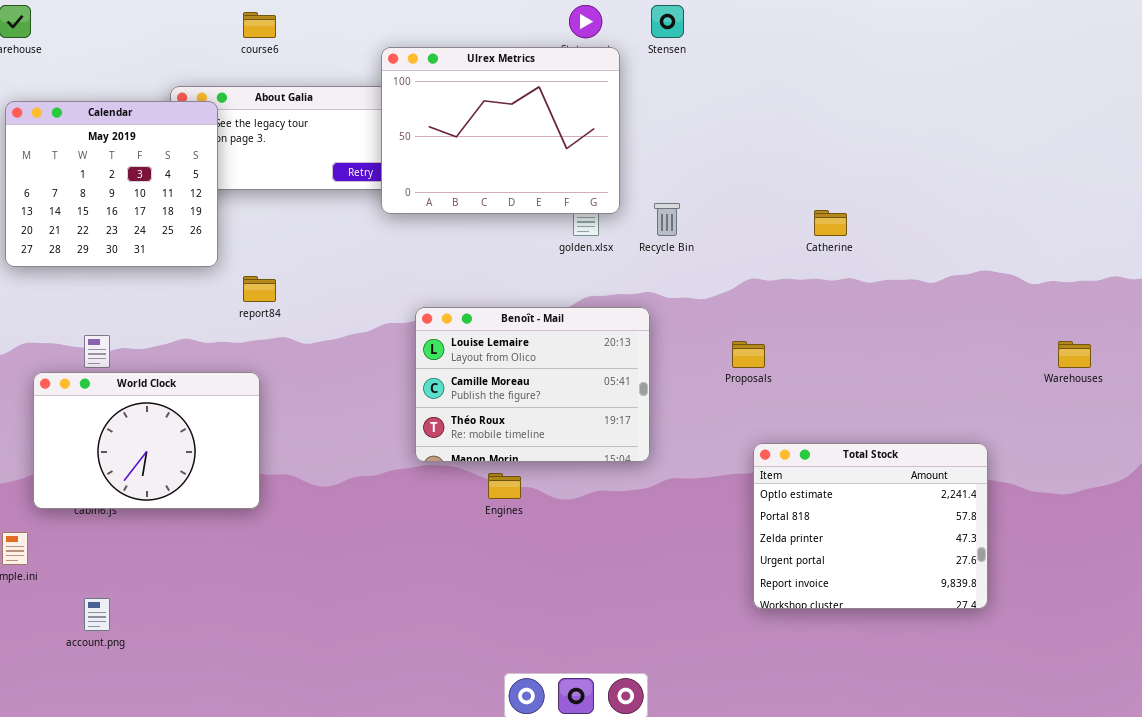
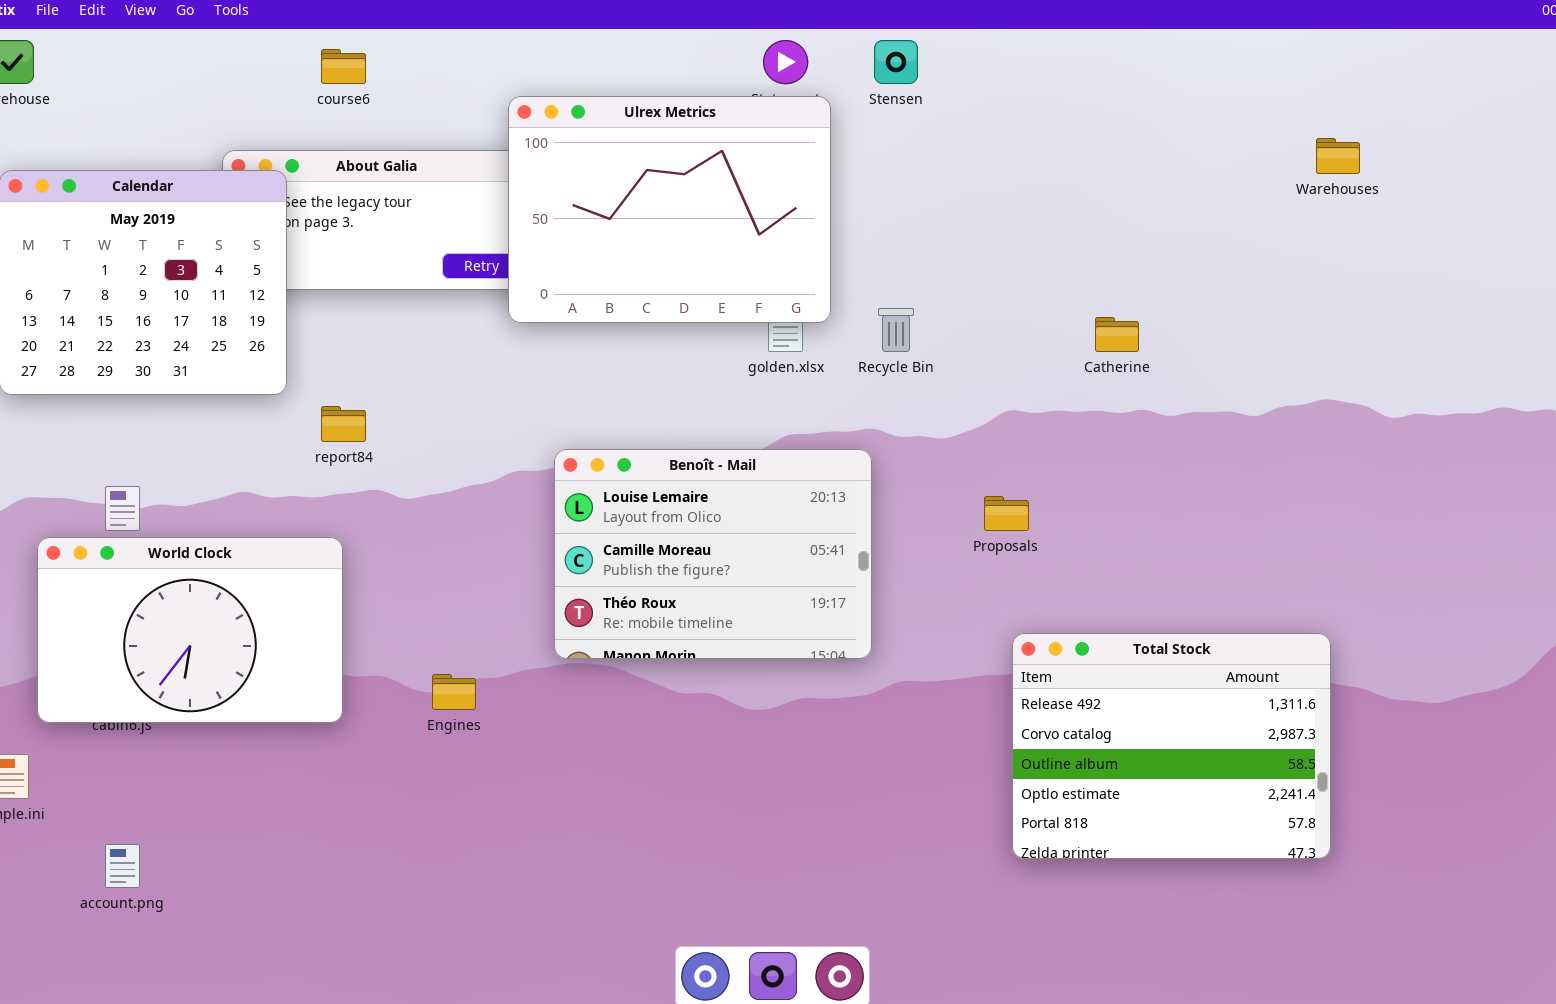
Warehouses: [1058,341,1091,368] -> [1316,138,1360,174], moved
Total Stock: [753,443,988,609] -> [1012,633,1331,859], scrolled up 3 rows
Engines: [488,473,521,499] -> [432,674,476,710], moved

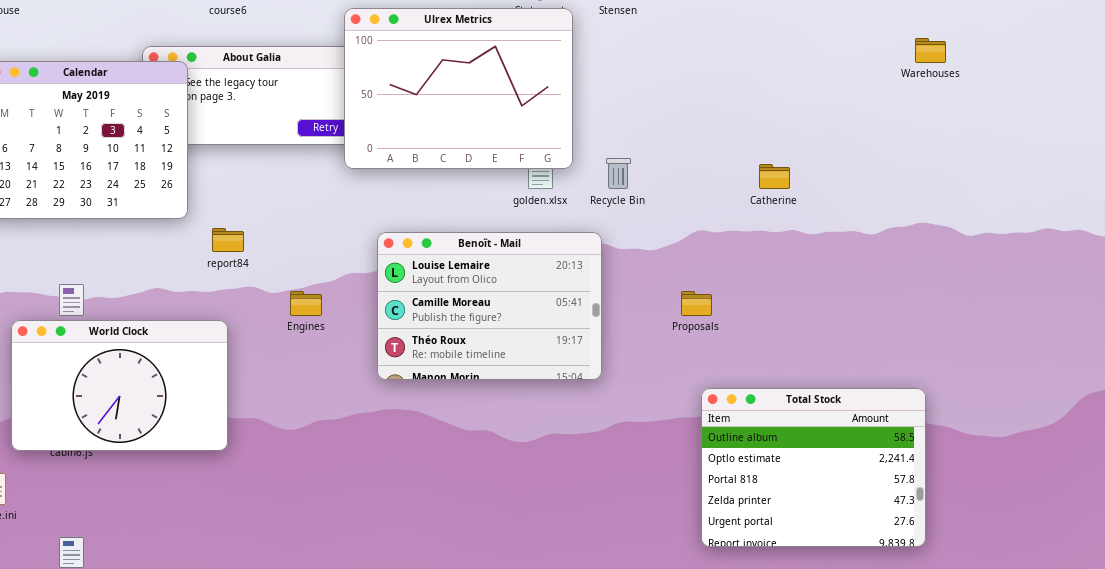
Benoît - Mail: [554,449,872,659] -> [377,232,602,380], moved
Total Stock: [1012,633,1331,859] -> [701,388,926,547], scrolled down 2 rows
Engines: [432,674,476,710] -> [290,291,322,316], moved

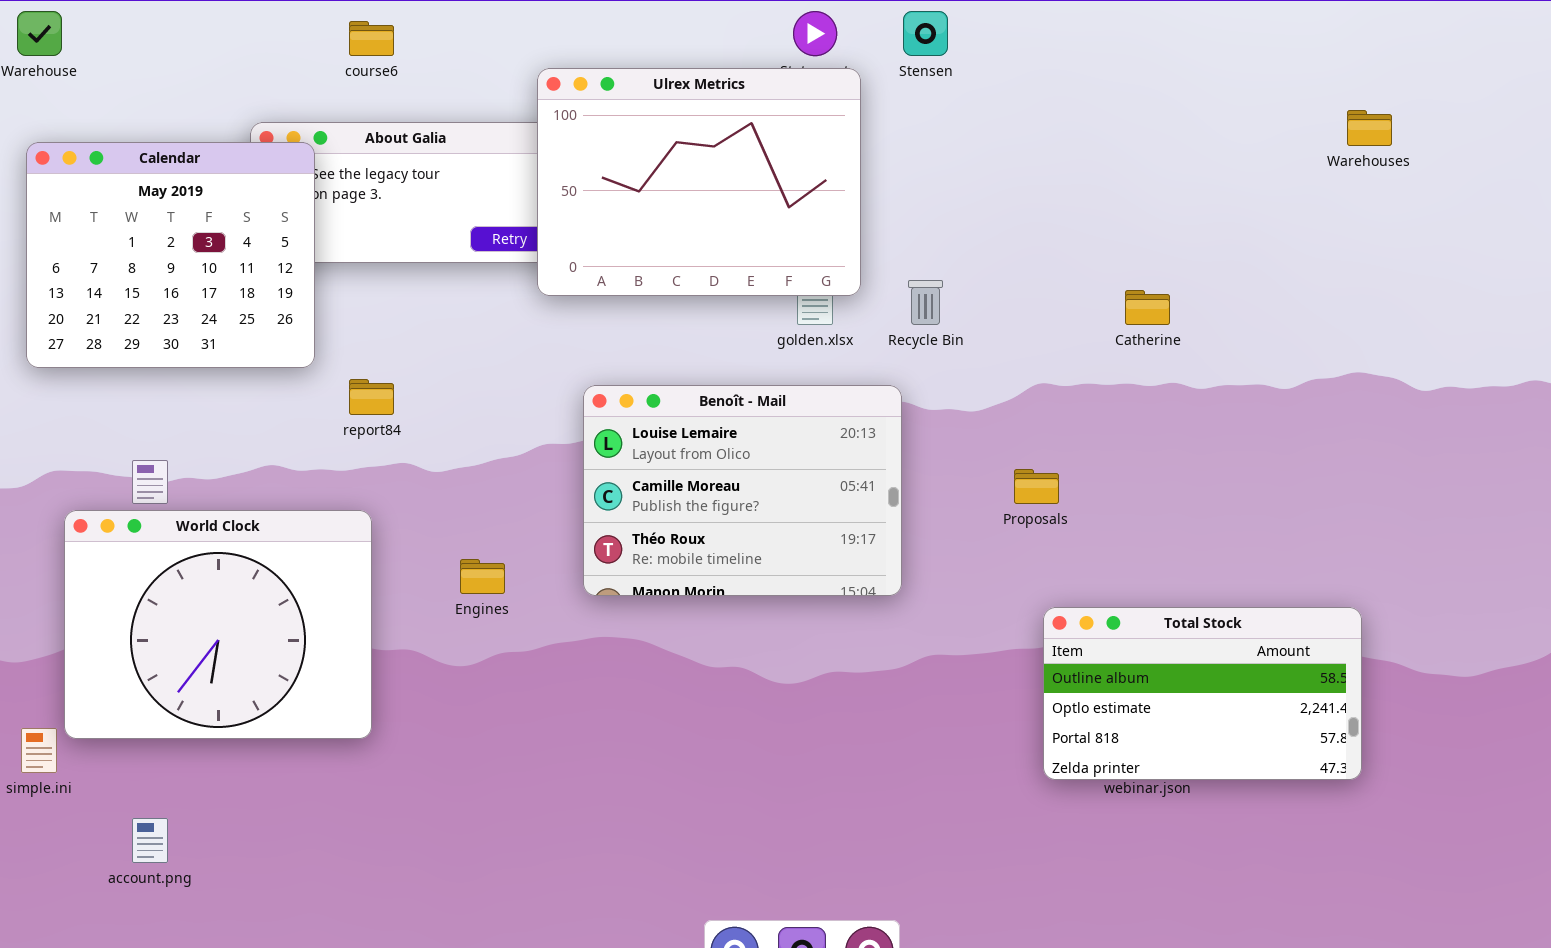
Engines: [290,291,322,316] -> [460,559,505,594], moved
World Clock: [11,320,228,451] -> [64,510,372,739], resized
Total Stock: [701,388,926,547] -> [1043,607,1362,780], resized

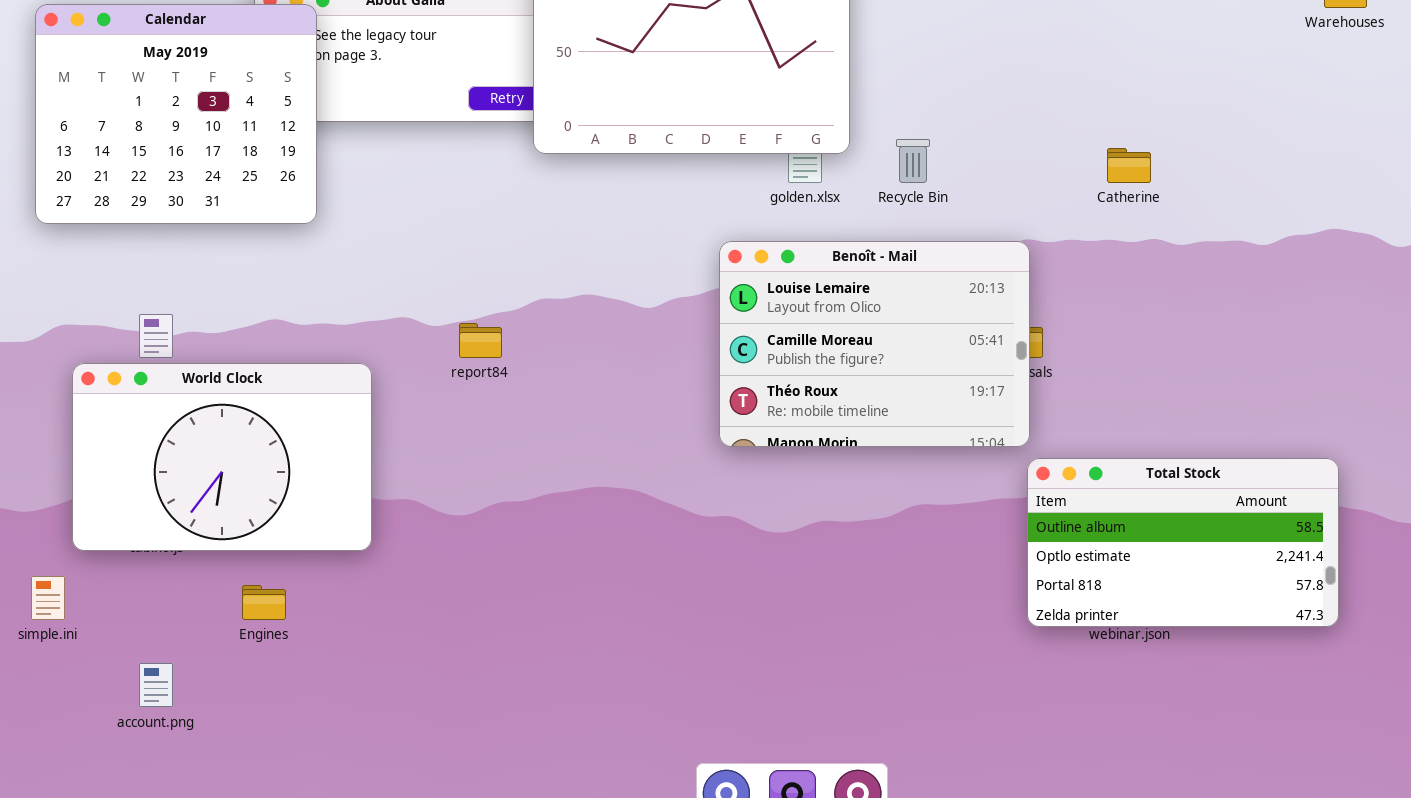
report84: [349,379,394,415] -> [459,323,502,358], moved
Benoît - Mail: [583,385,902,596] -> [719,241,1030,447], moved
World Clock: [64,510,372,739] -> [72,363,372,551], resized
Engines: [460,559,505,594] -> [242,585,286,620], moved

